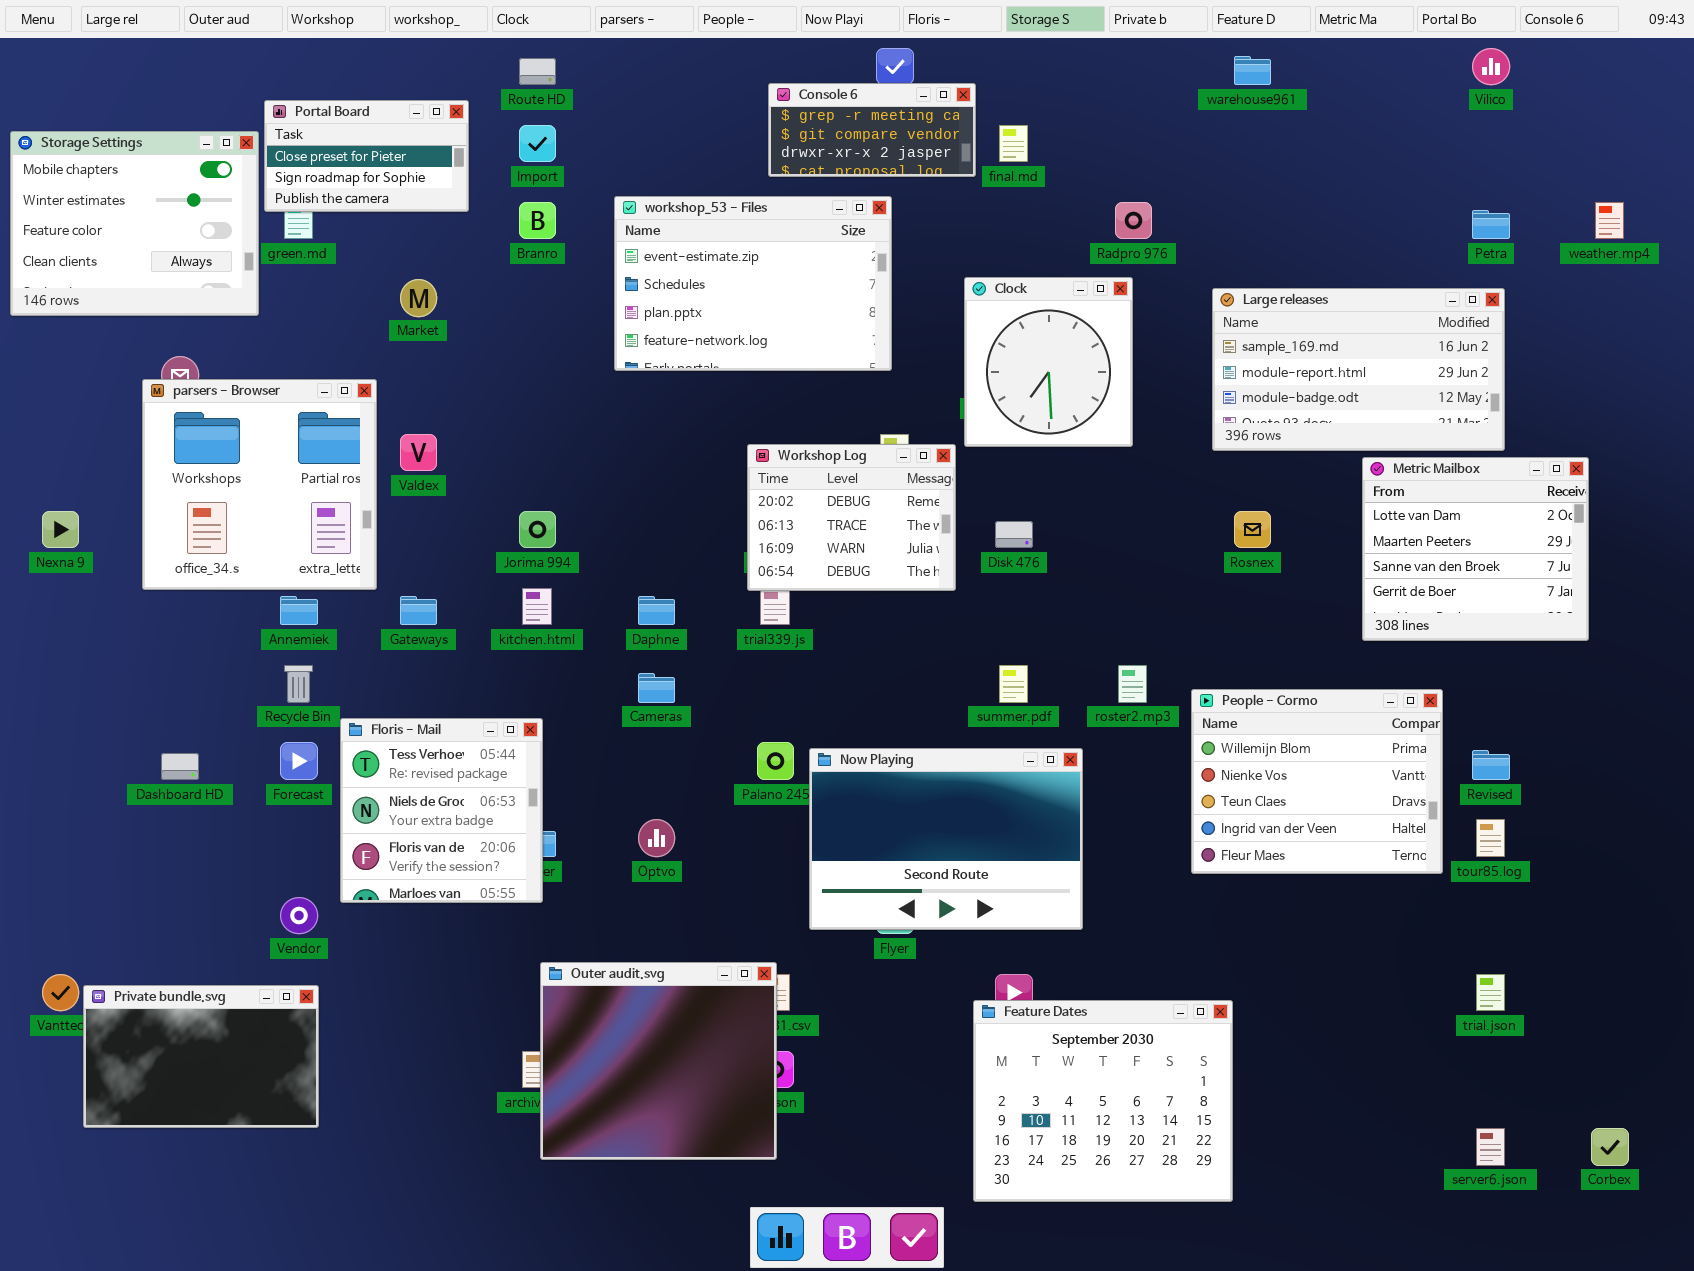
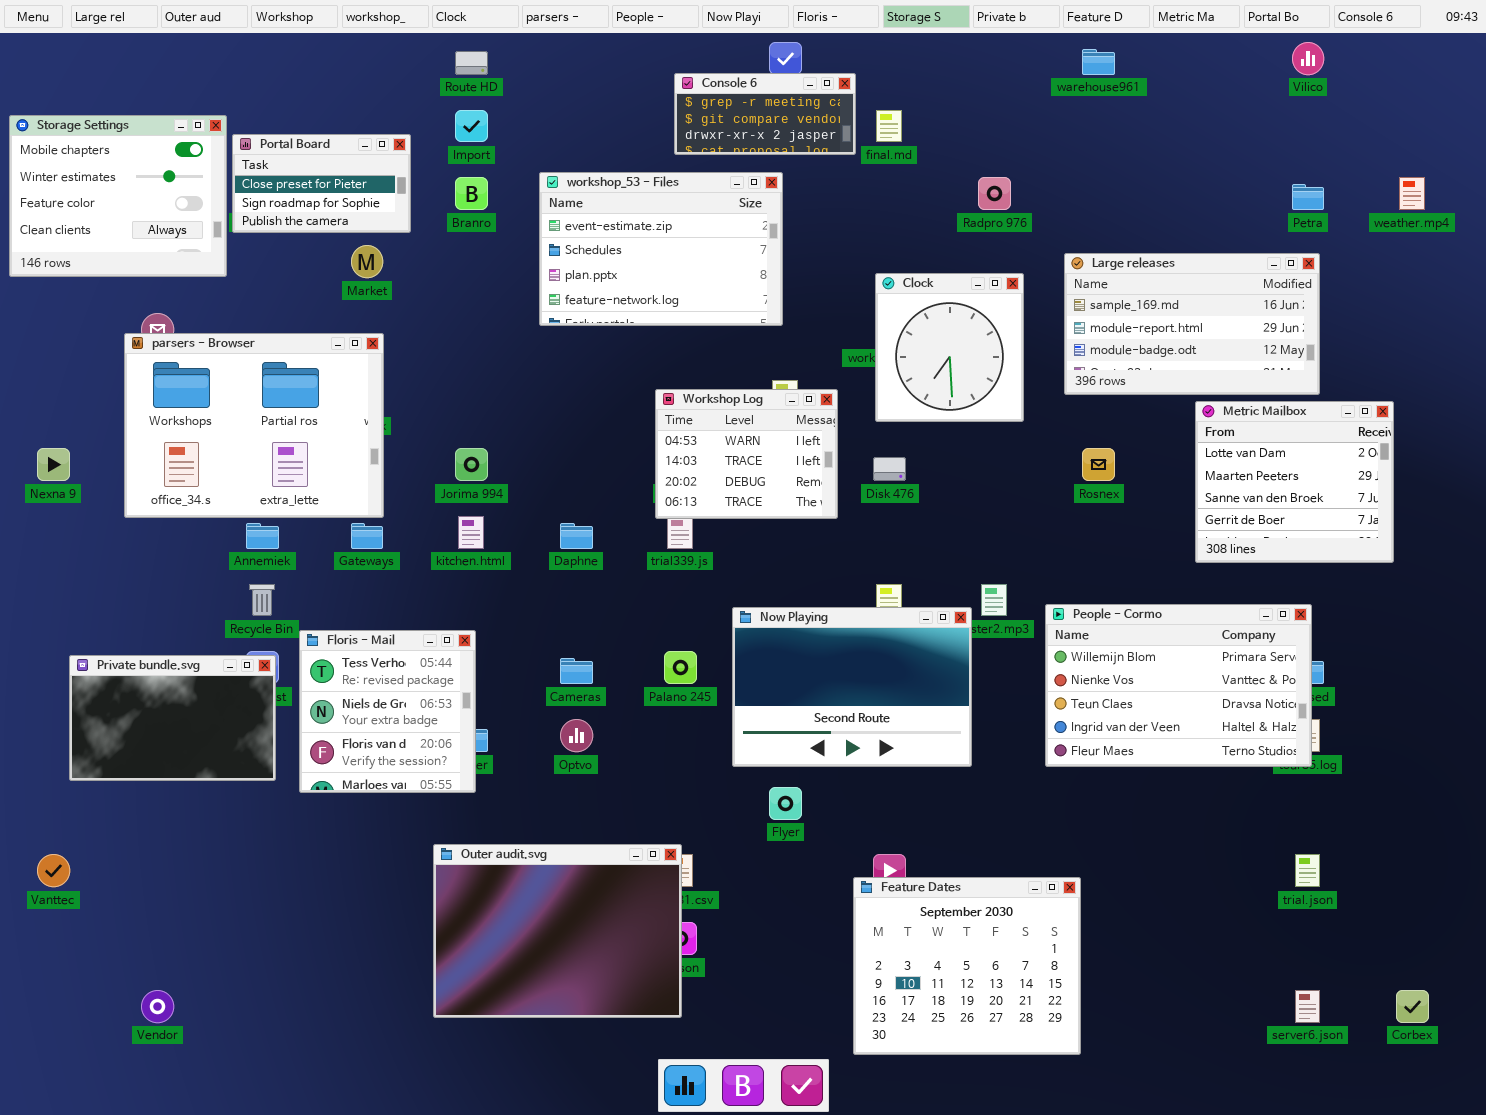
Portal Board: [264,100,469,212] -> [232,134,411,233], moved
Clock: [964,277,1133,447] -> [875,273,1024,422], moved
parsers - Browser: [142,379,377,590] -> [124,333,384,518], resized
Workshop Log: [747,444,956,591] -> [655,389,838,519], scrolled up 2 rows
Cameras: [638,673,675,703] -> [560,658,593,684], moved
People - Cormo: [1191,689,1443,874] -> [1045,604,1312,767], resized
Now Playing: [809,748,1083,930] -> [732,607,972,767], moved
Vendor: [280,897,318,934] -> [141,990,174,1023], moved
Outer audit.svg: [540,962,777,1160] -> [433,844,682,1018], resized
Private bundle.svg: [83,985,319,1128] -> [69,655,276,781], moved

